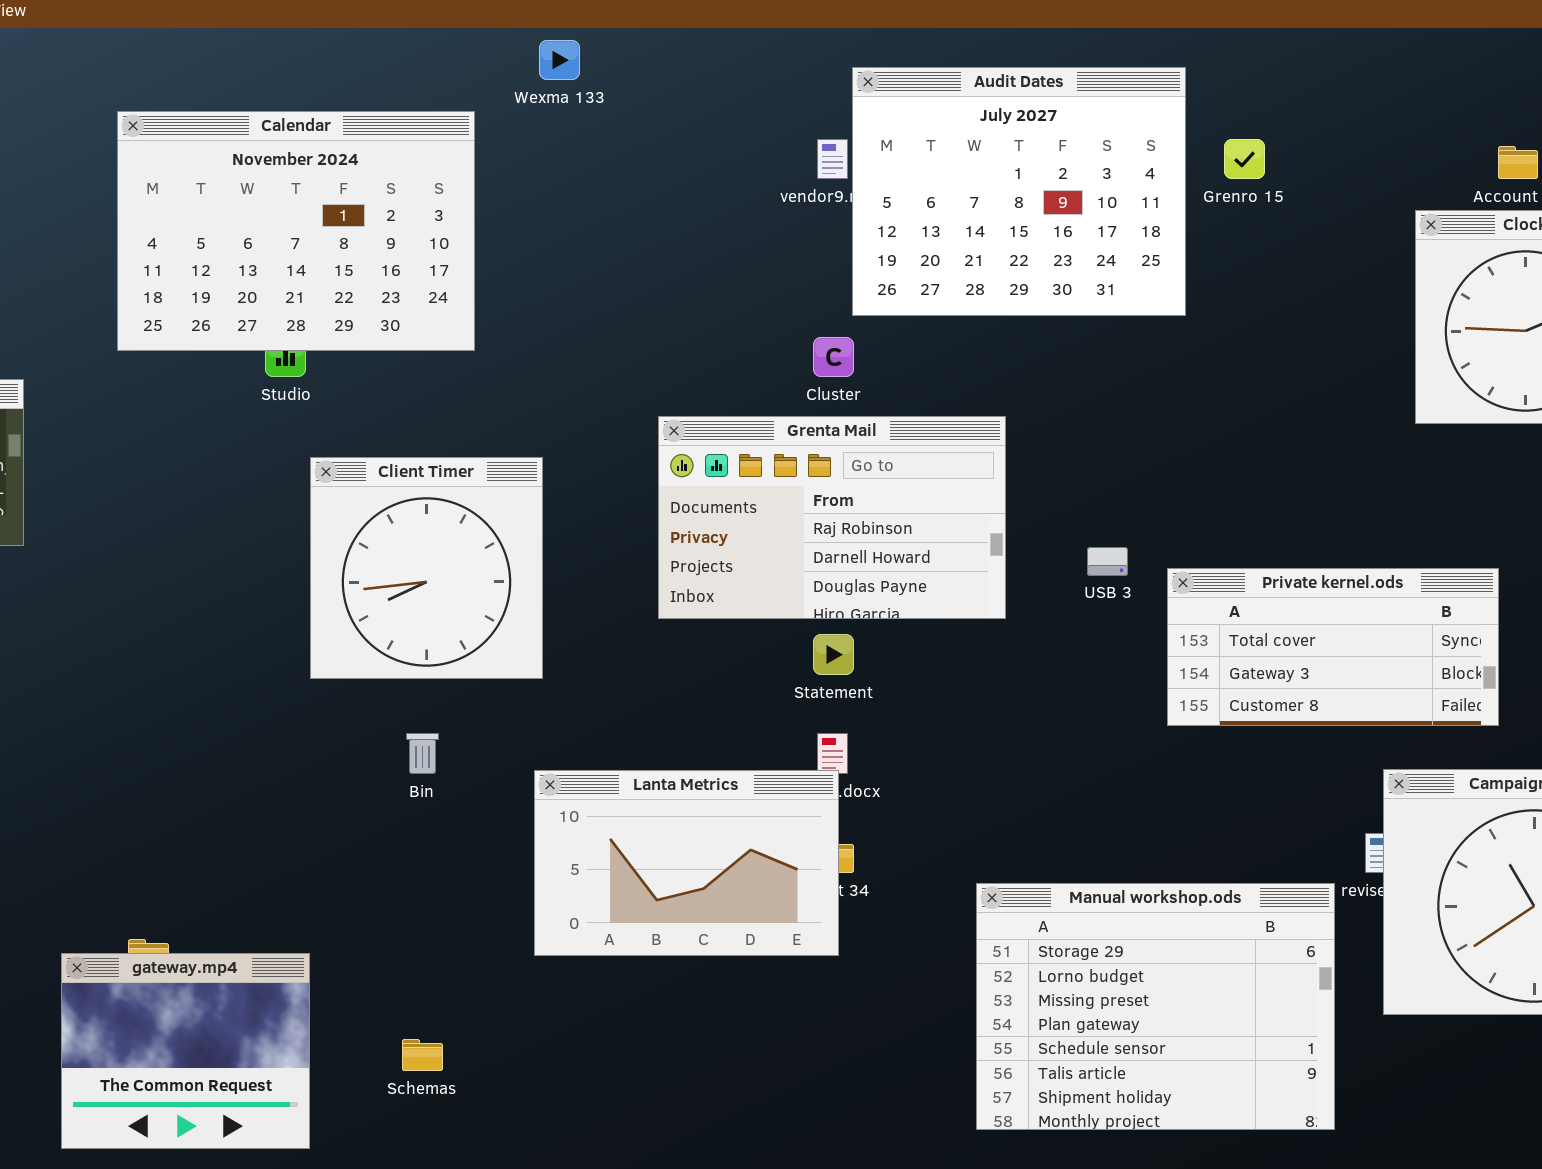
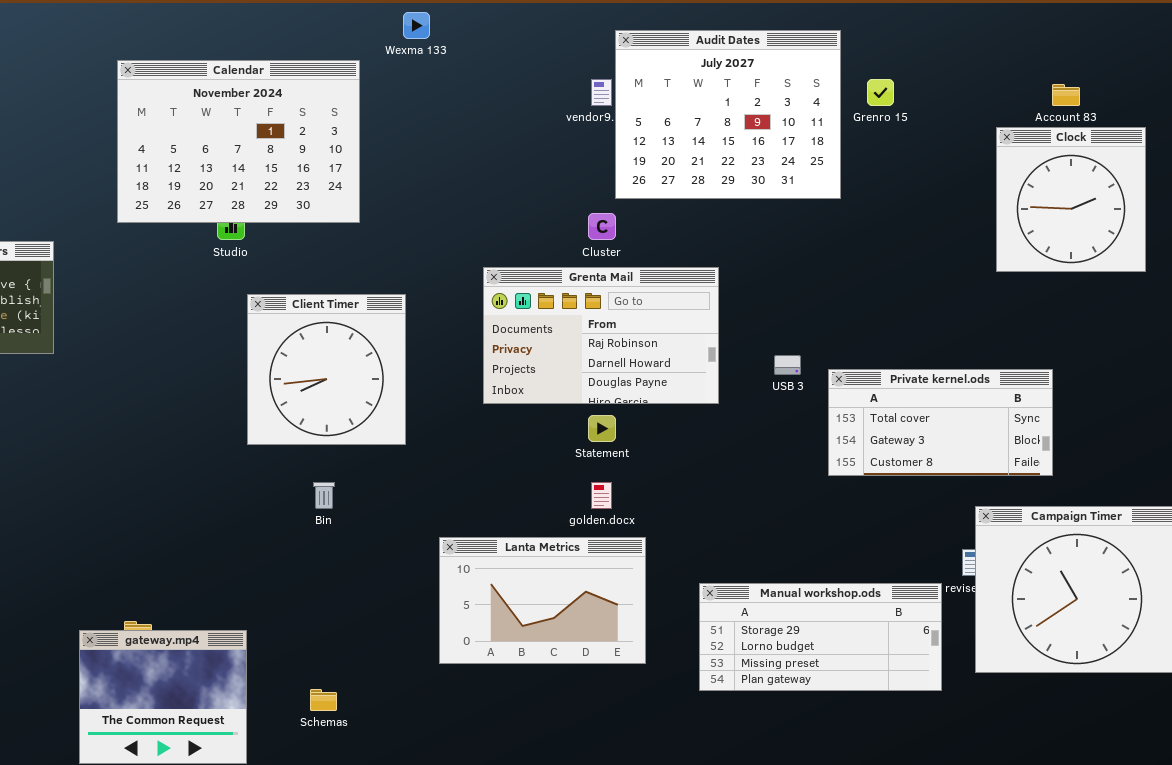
Lanta Metrics: [534,770,839,956] -> [439,537,646,664], moved
Manual workshop.ods: [976,883,1335,1130] -> [699,583,942,691], resized

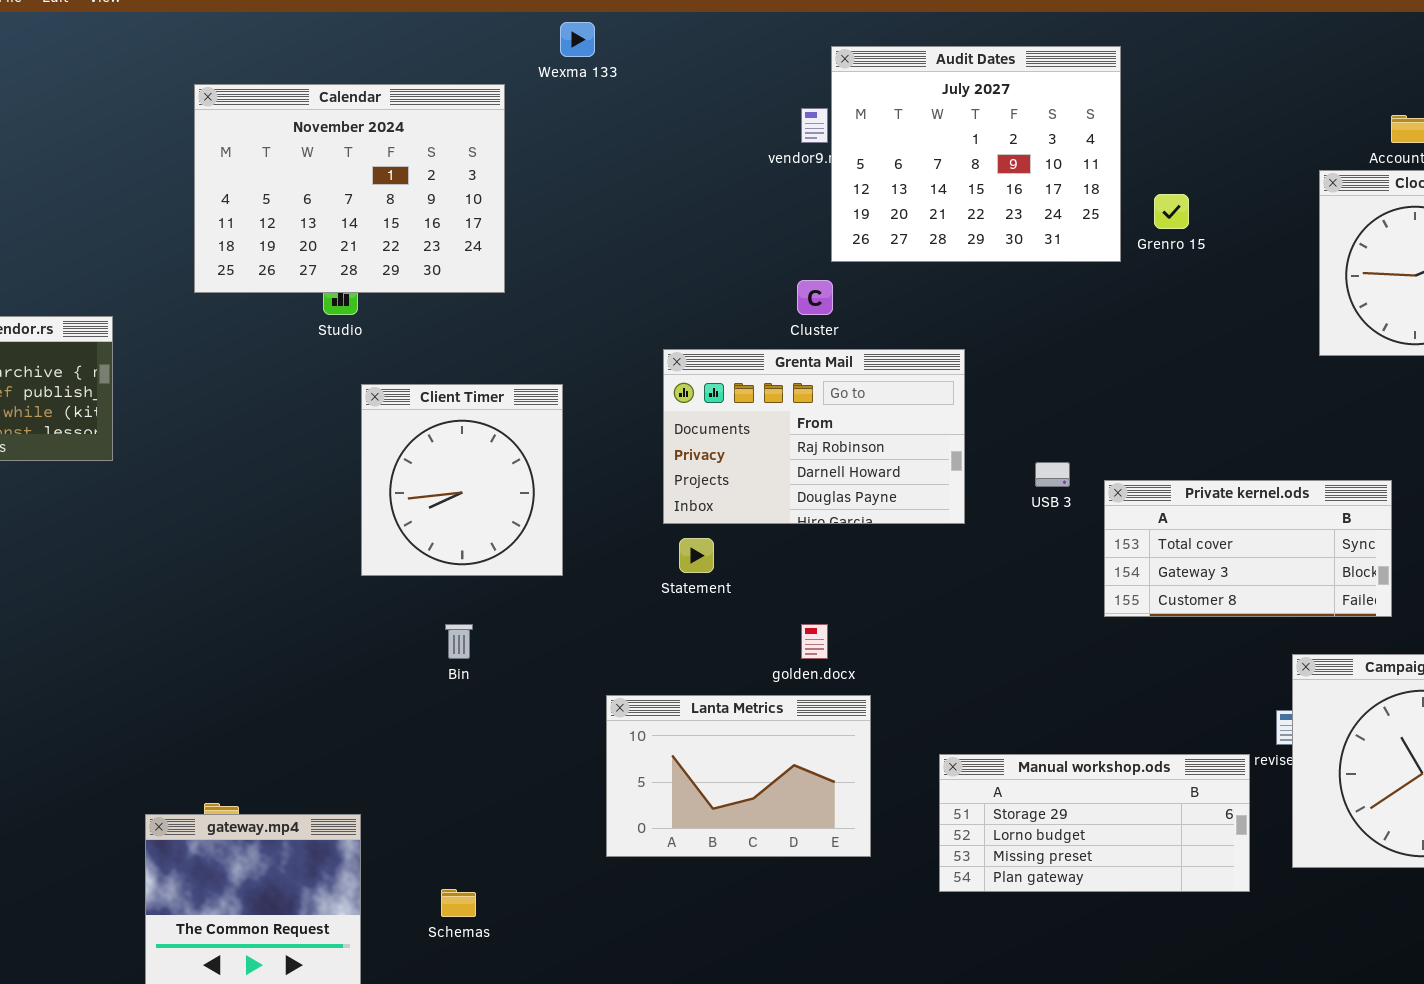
Grenro 15: [867,79,894,106] -> [1154,194,1189,229], moved
Statement: [588,415,616,442] -> [679,538,714,573], moved

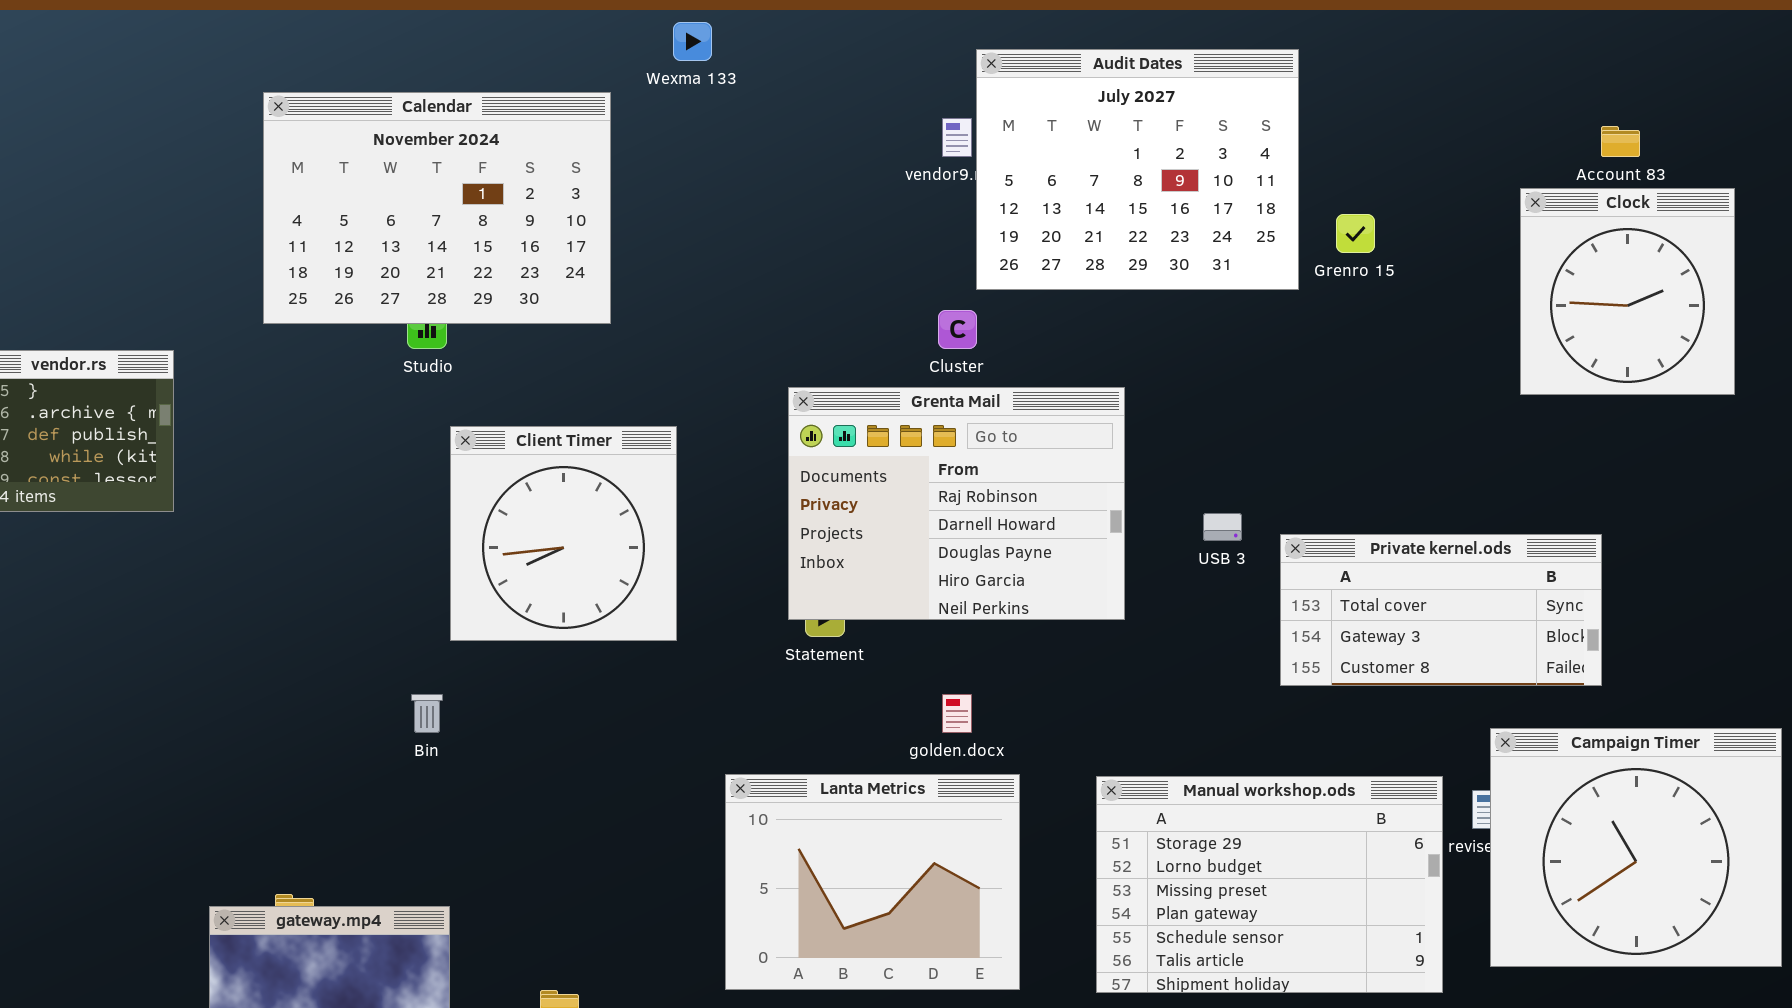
Grenta Mail: [663,349,965,524] -> [788,387,1125,620], resized
Bin: [445,624,473,659] -> [411,694,443,733], moved
Lanta Metrics: [606,695,871,857] -> [725,774,1020,990], resized
Manual workshop.ods: [939,754,1250,892] -> [1096,776,1443,993], resized

